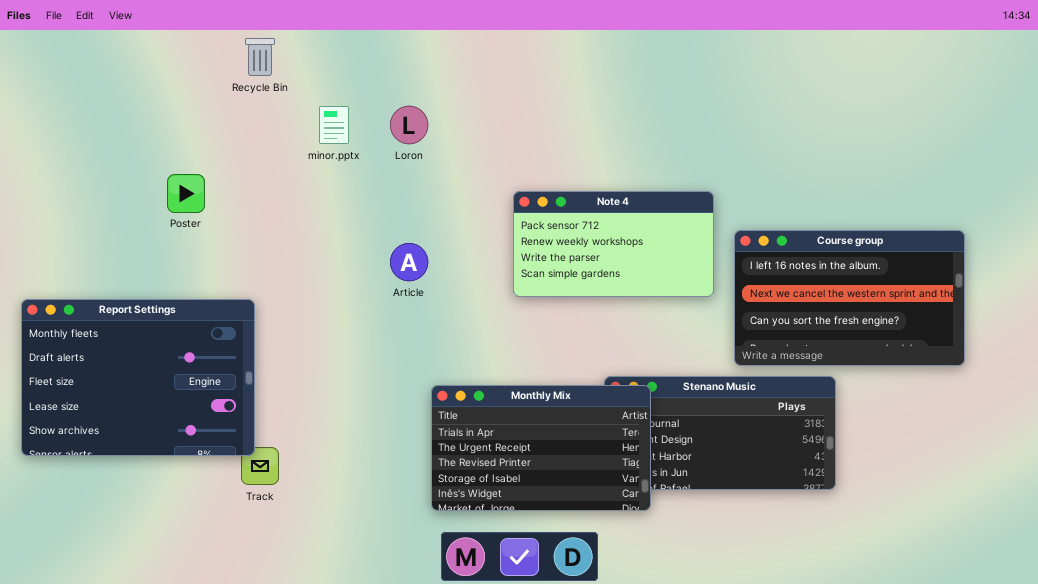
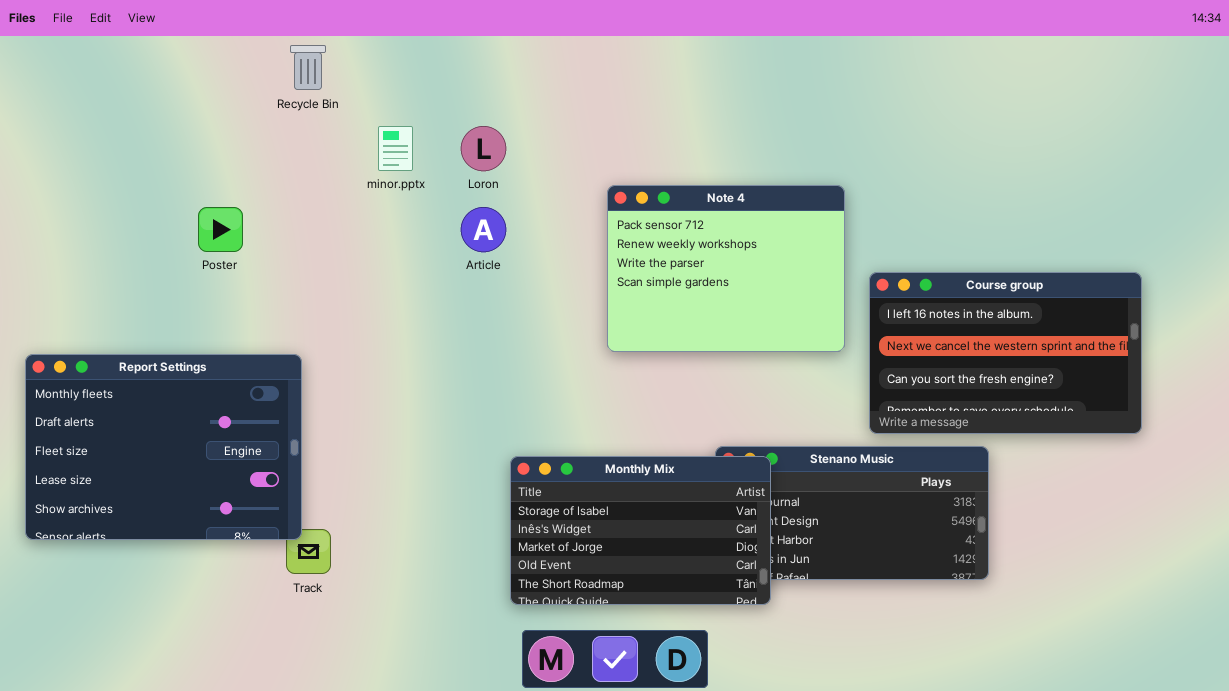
Note 4: [513,191,714,297] -> [607,185,845,352], resized
Article: [390,243,428,281] -> [461,207,506,252], moved
Monthly Mix: [431,385,651,511] -> [510,456,771,605], scrolled down 3 rows

